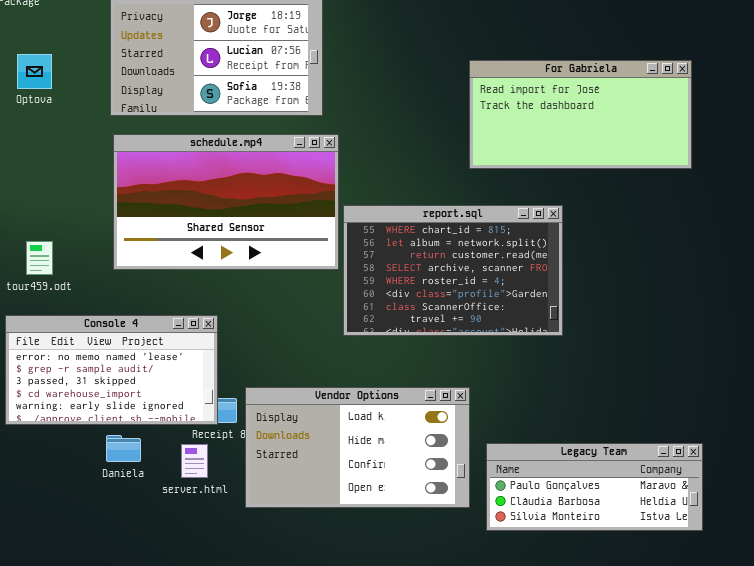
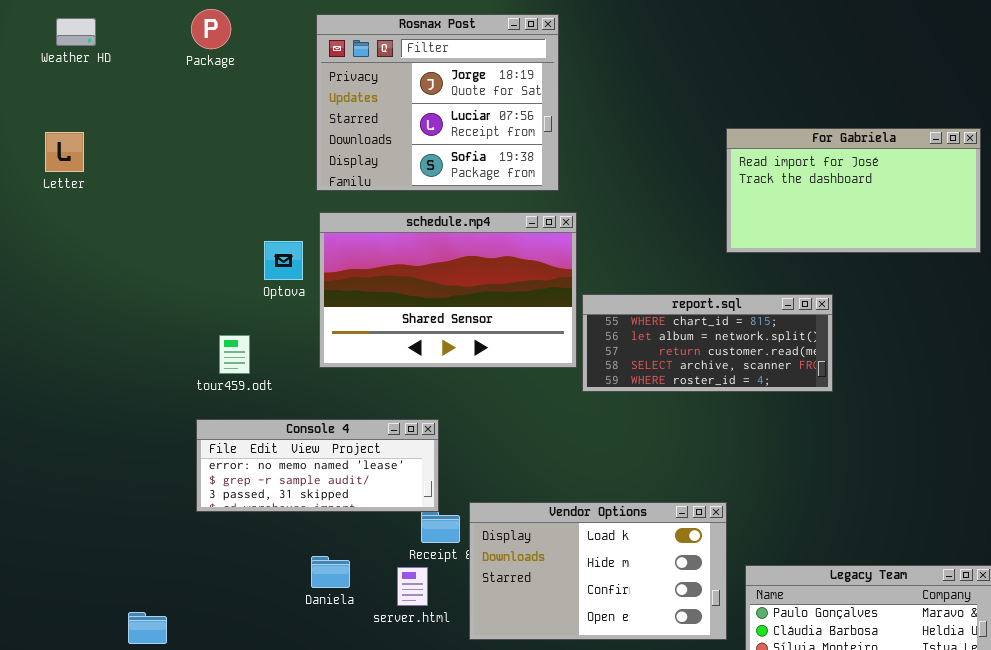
Optova: [17,54,52,89] -> [264,241,303,280], moved
report.sql: [343,205,563,336] -> [582,294,833,392], resized
Console 4: [5,315,218,425] -> [196,419,439,512], resized

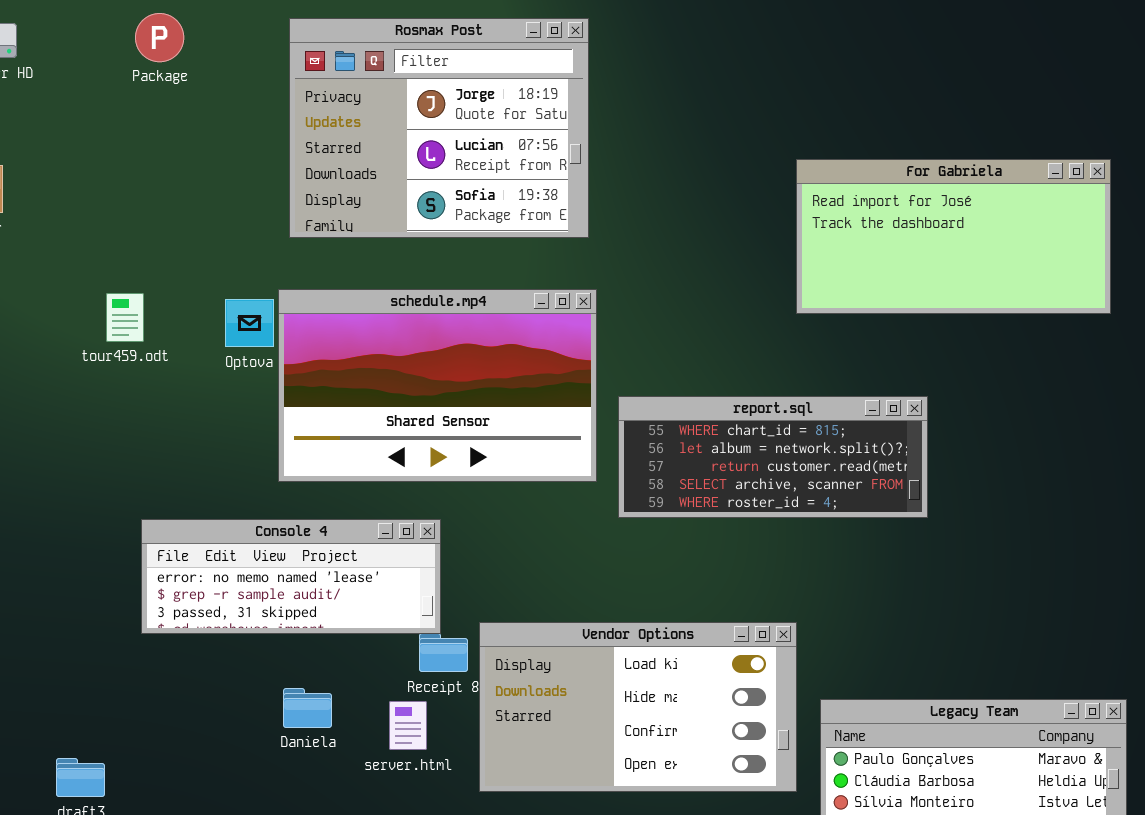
schedule.mp4: [319,212,577,368] -> [278,289,597,482], moved
report.sql: [582,294,833,392] -> [618,396,928,518], moved
tour459.odt: [219,335,250,374] -> [106,293,144,342], moved

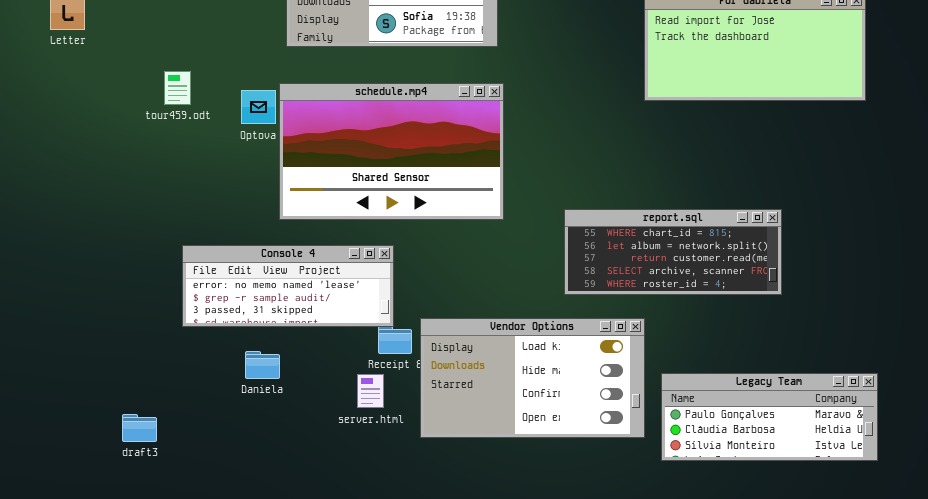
tour459.odt: [106,293,144,342] -> [164,71,191,105], moved
report.sql: [618,396,928,518] -> [564,209,782,295], moved
Daniela: [283,688,332,728] -> [245,351,280,379], moved

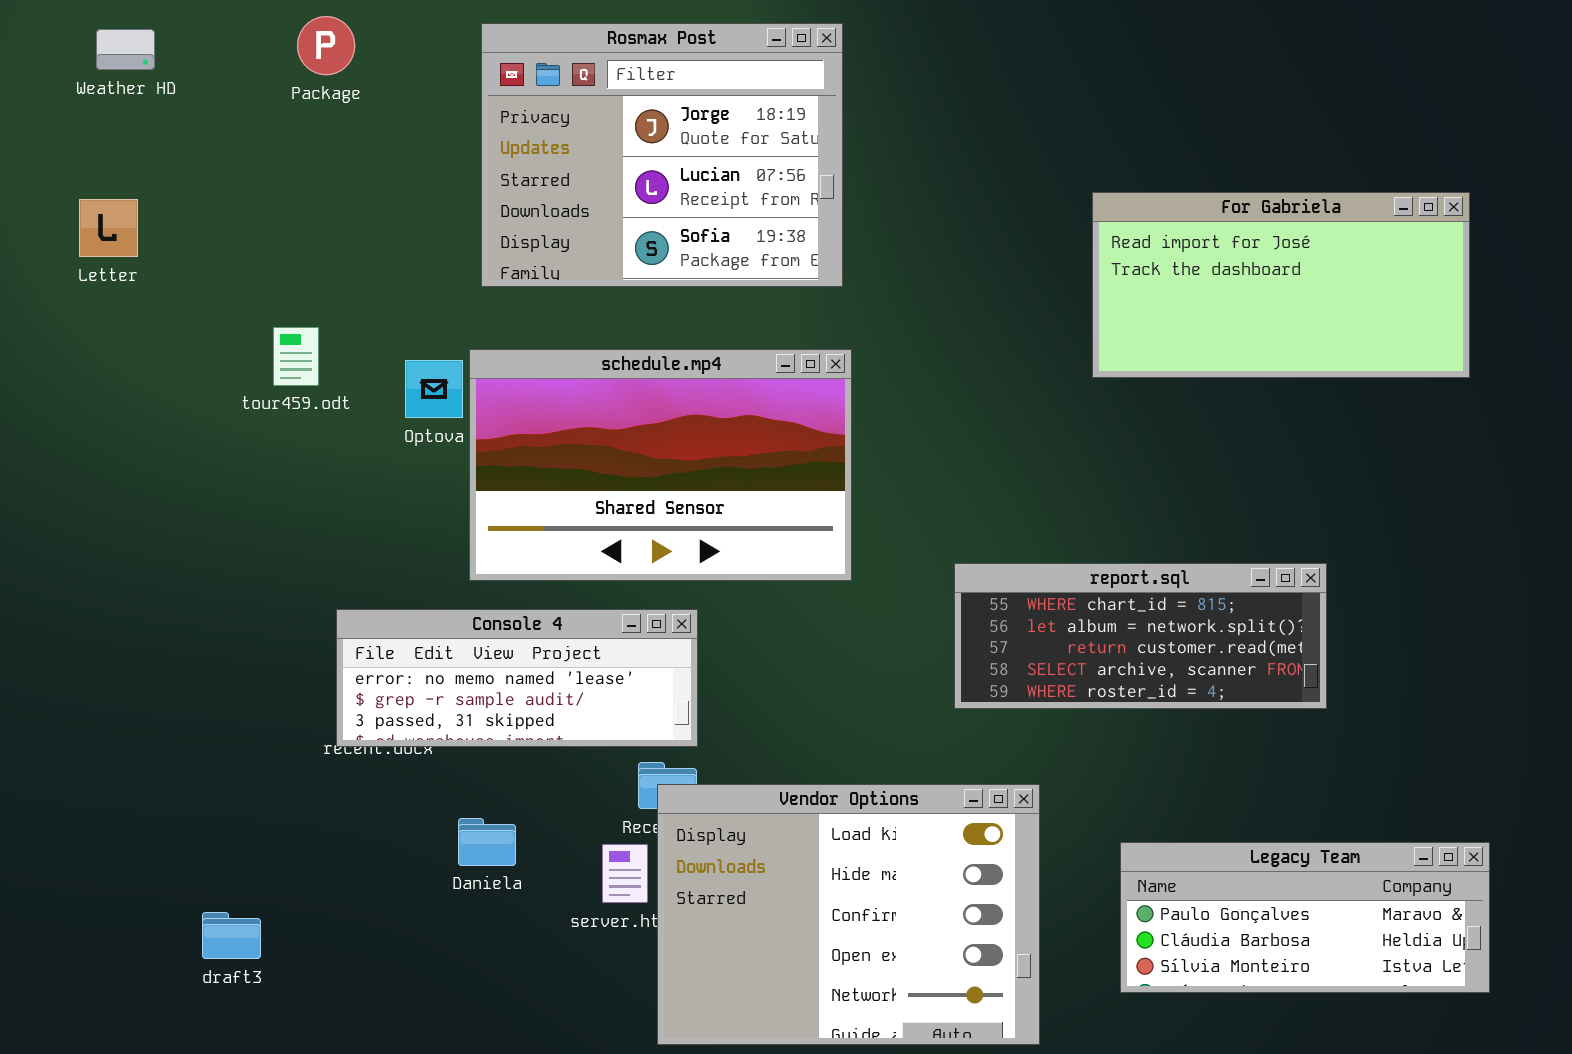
Console 4: [182,245,394,327] -> [336,609,698,747], moved
Vendor Options: [420,318,645,438] -> [657,784,1040,1045], moved, resized
Daniela: [245,351,280,379] -> [458,818,516,866], moved

